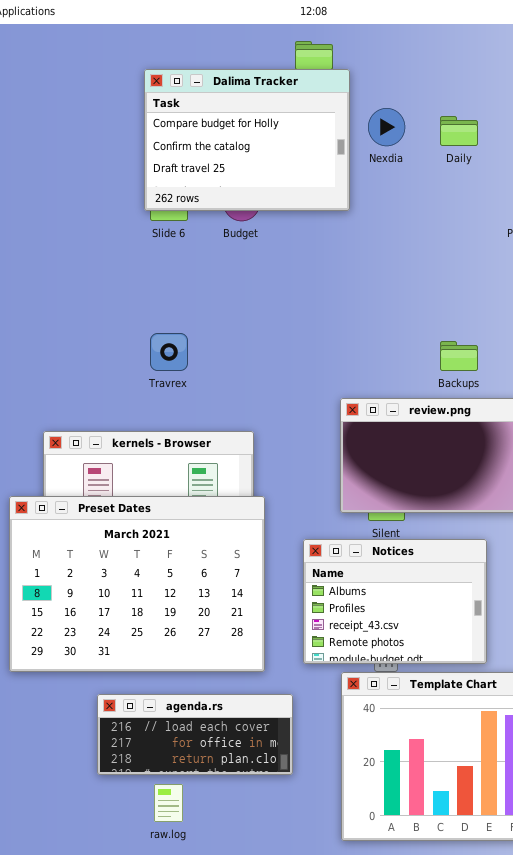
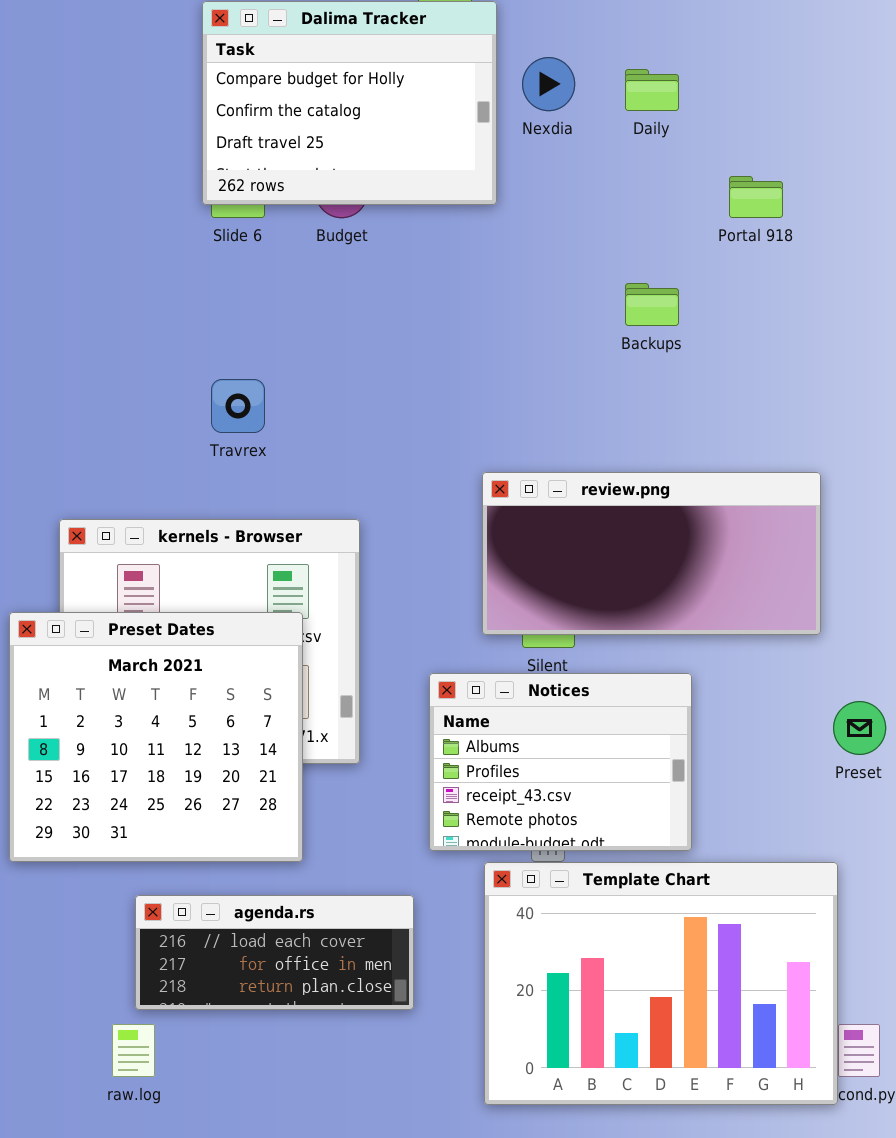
Backups: [440,341,478,371] -> [625,283,679,326], moved
Preset Dates: [9,496,265,672] -> [9,612,303,862], resized
raw.log: [154,784,183,822] -> [112,1024,155,1077], moved

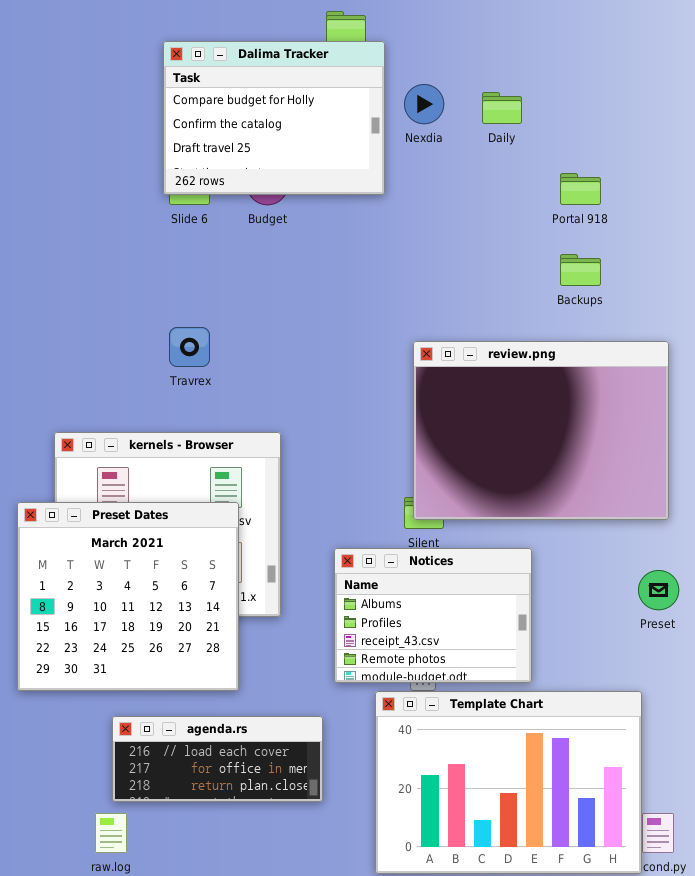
Backups: [625,283,679,326] -> [560,254,601,286], moved
review.png: [482,472,821,635] -> [413,341,669,520], moved, resized

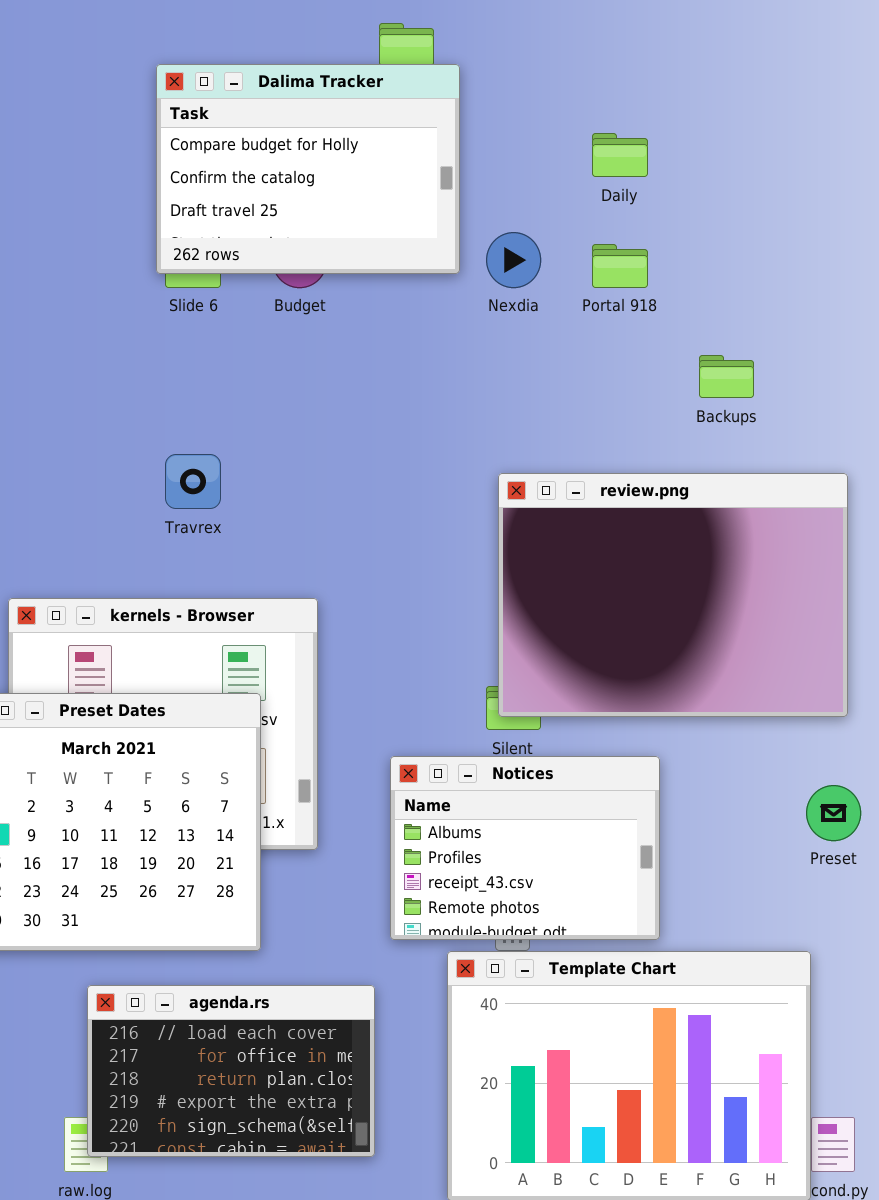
Nexdia: [404,84,444,124] -> [486,232,541,288], moved
Portal 918: [560,173,601,205] -> [592,244,648,288], moved
agenda.rs: [112,716,323,802] -> [87,985,375,1157], resized

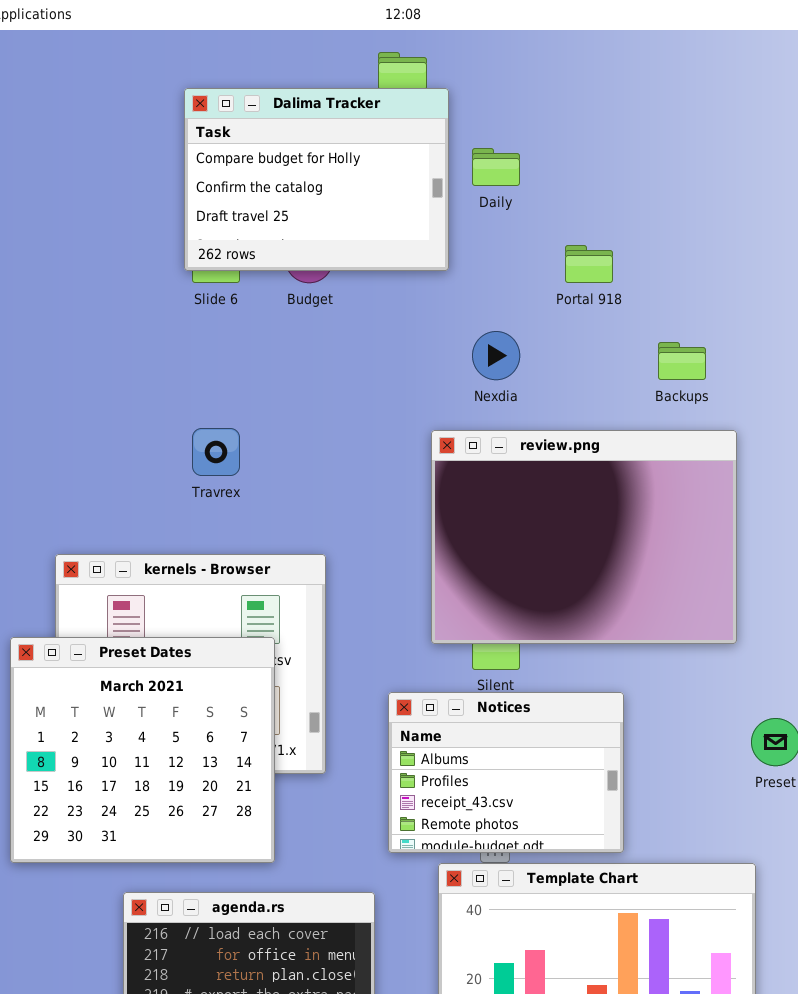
Daily: [592,133,648,177] -> [472,148,520,186], moved
Nexdia: [486,232,541,288] -> [472,331,520,380], moved
review.png: [498,473,848,717] -> [431,430,737,644], moved

